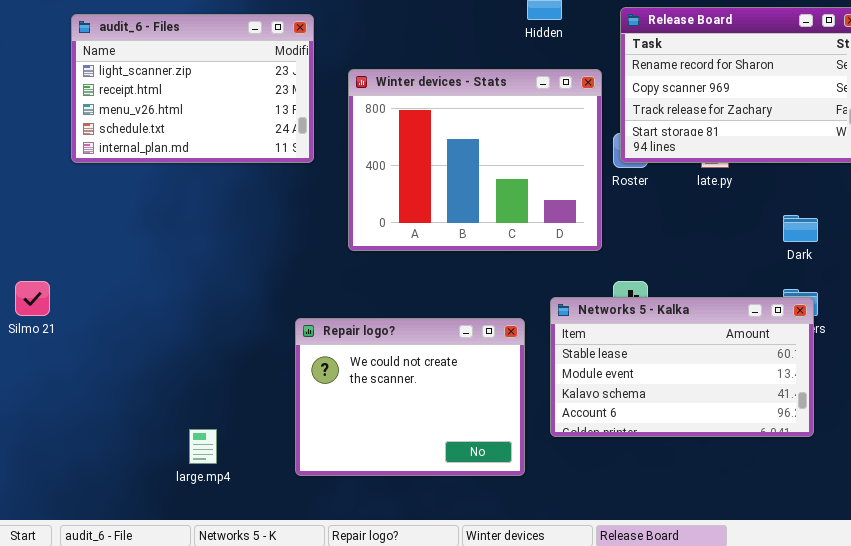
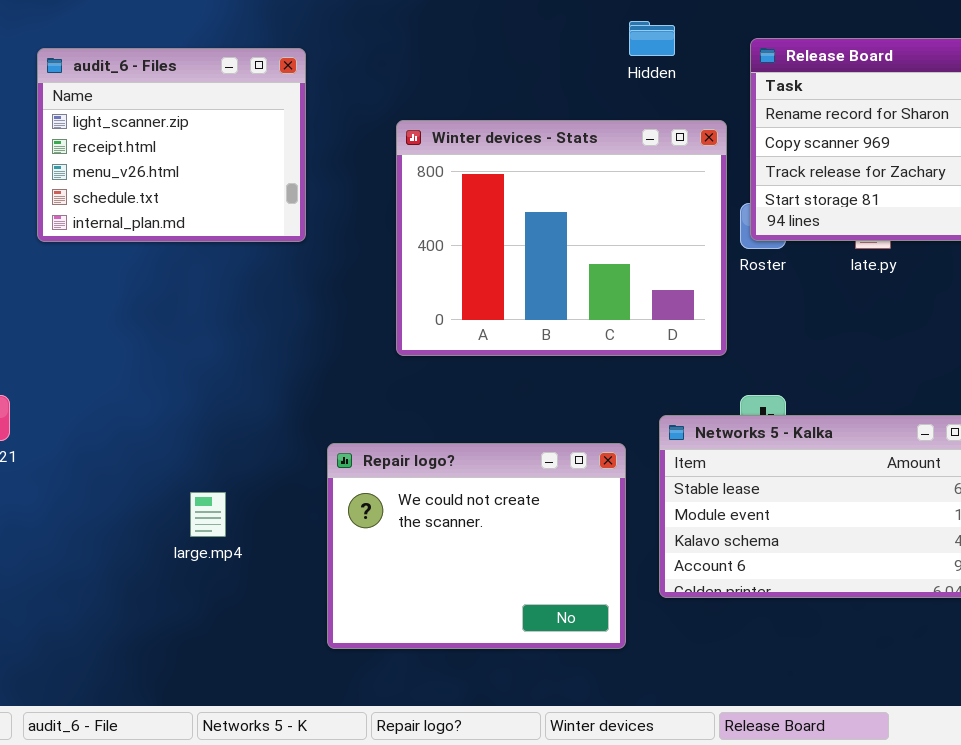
audit_6 - Files: [71,14,314,163] -> [37,48,306,242], resized
large.mp4: [189,429,217,464] -> [190,492,226,537], moved

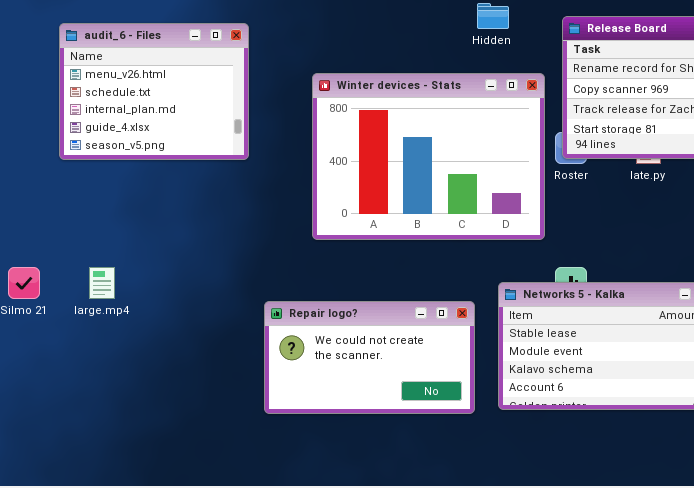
audit_6 - Files: [37,48,306,242] -> [59,23,249,160], scrolled down 2 rows
Repair logo?: [327,443,626,649] -> [264,301,475,414], resized
large.mp4: [190,492,226,537] -> [89,267,115,299], moved

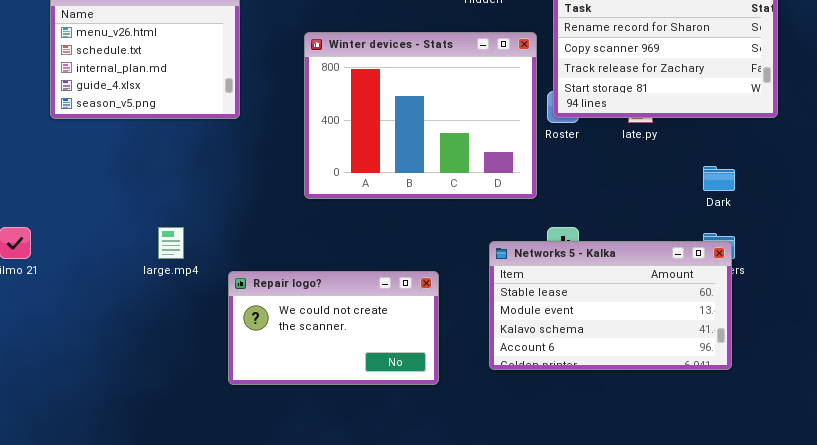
large.mp4: [89,267,115,299] -> [158,227,184,259], moved
Repair logo?: [264,301,475,414] -> [228,271,439,385], moved

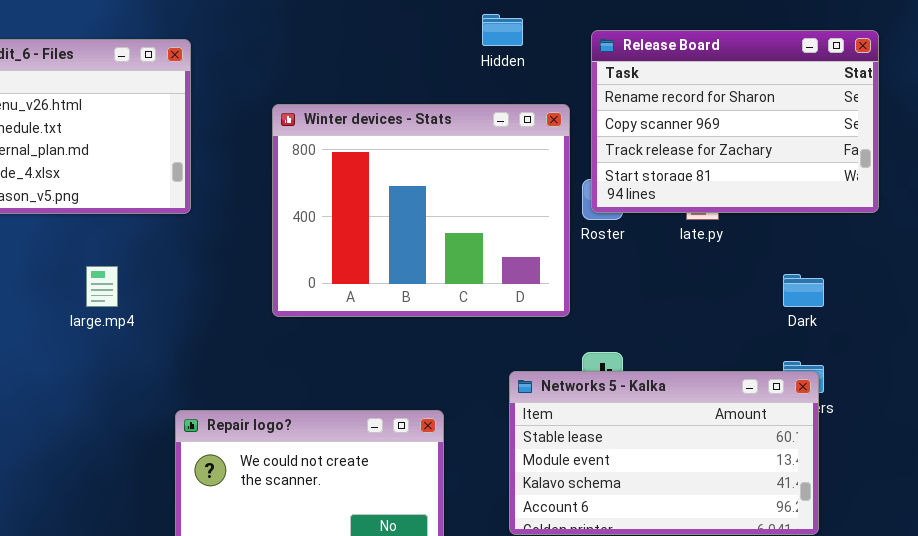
large.mp4: [158,227,184,259] -> [86,266,118,307], moved

